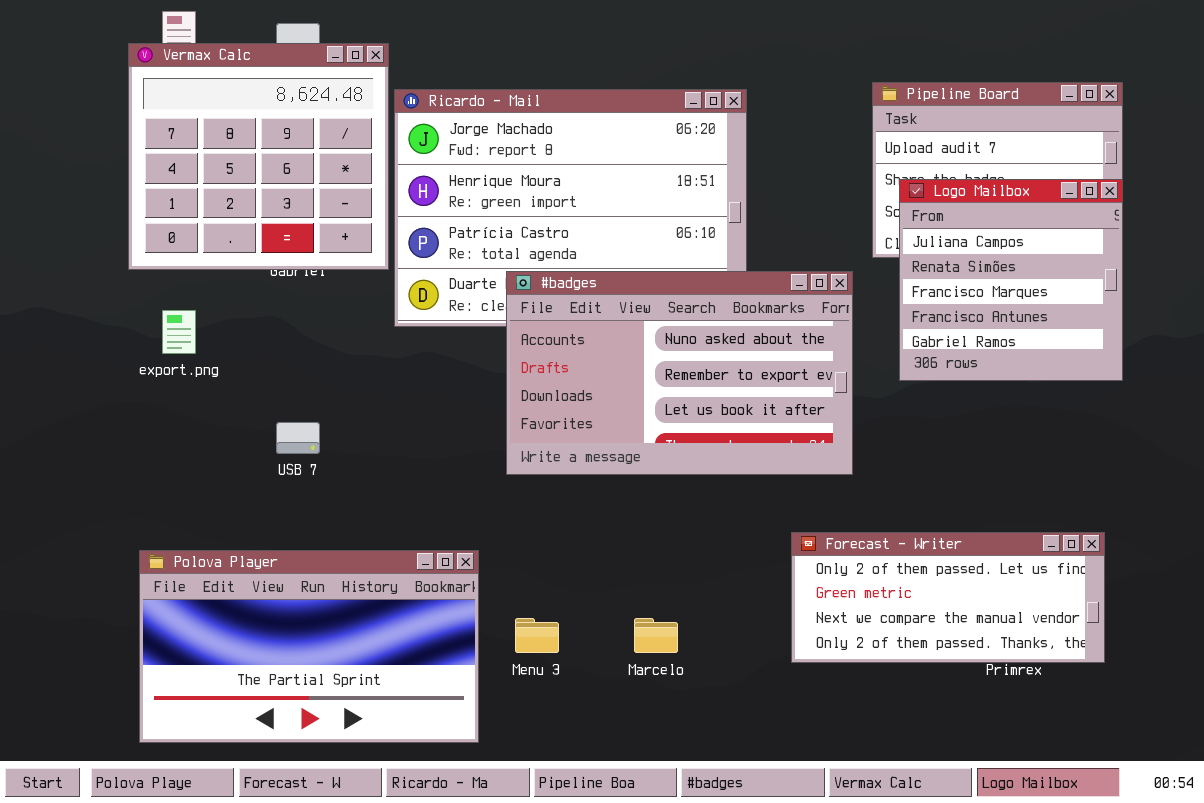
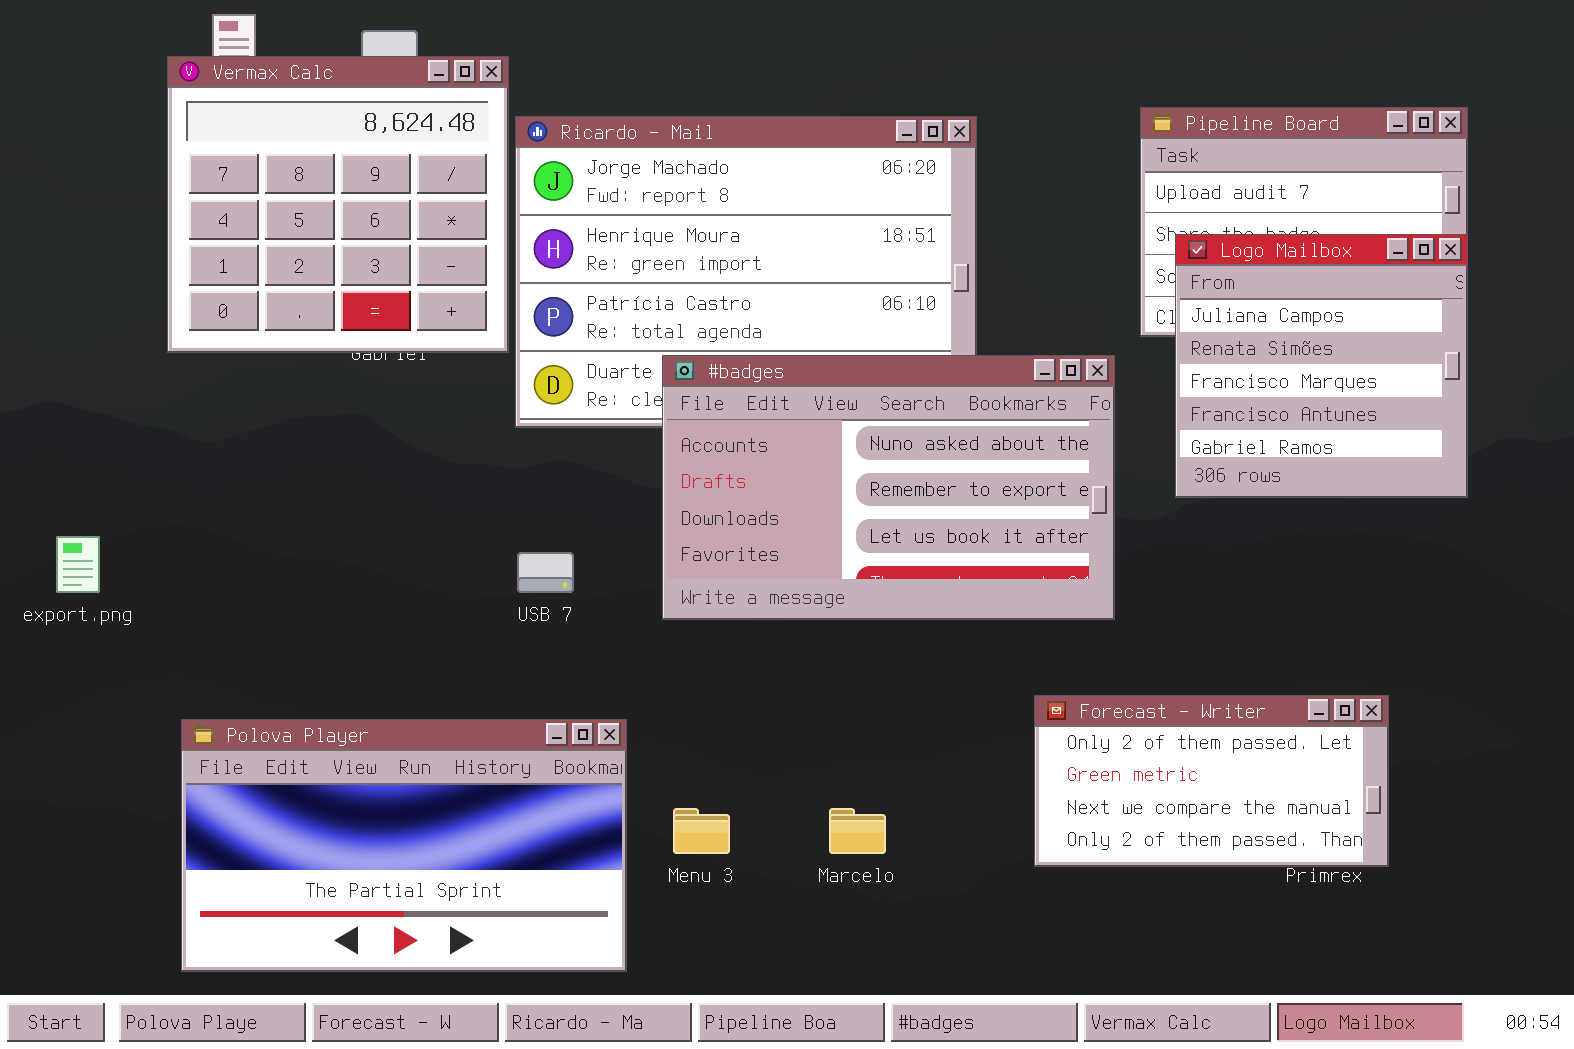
export.png: [162,310,196,354] -> [56,536,100,593], moved
USB 7: [276,422,320,454] -> [517,552,574,593], moved
Forecast - Writer: [791,532,1105,663] -> [1034,695,1389,867], resized

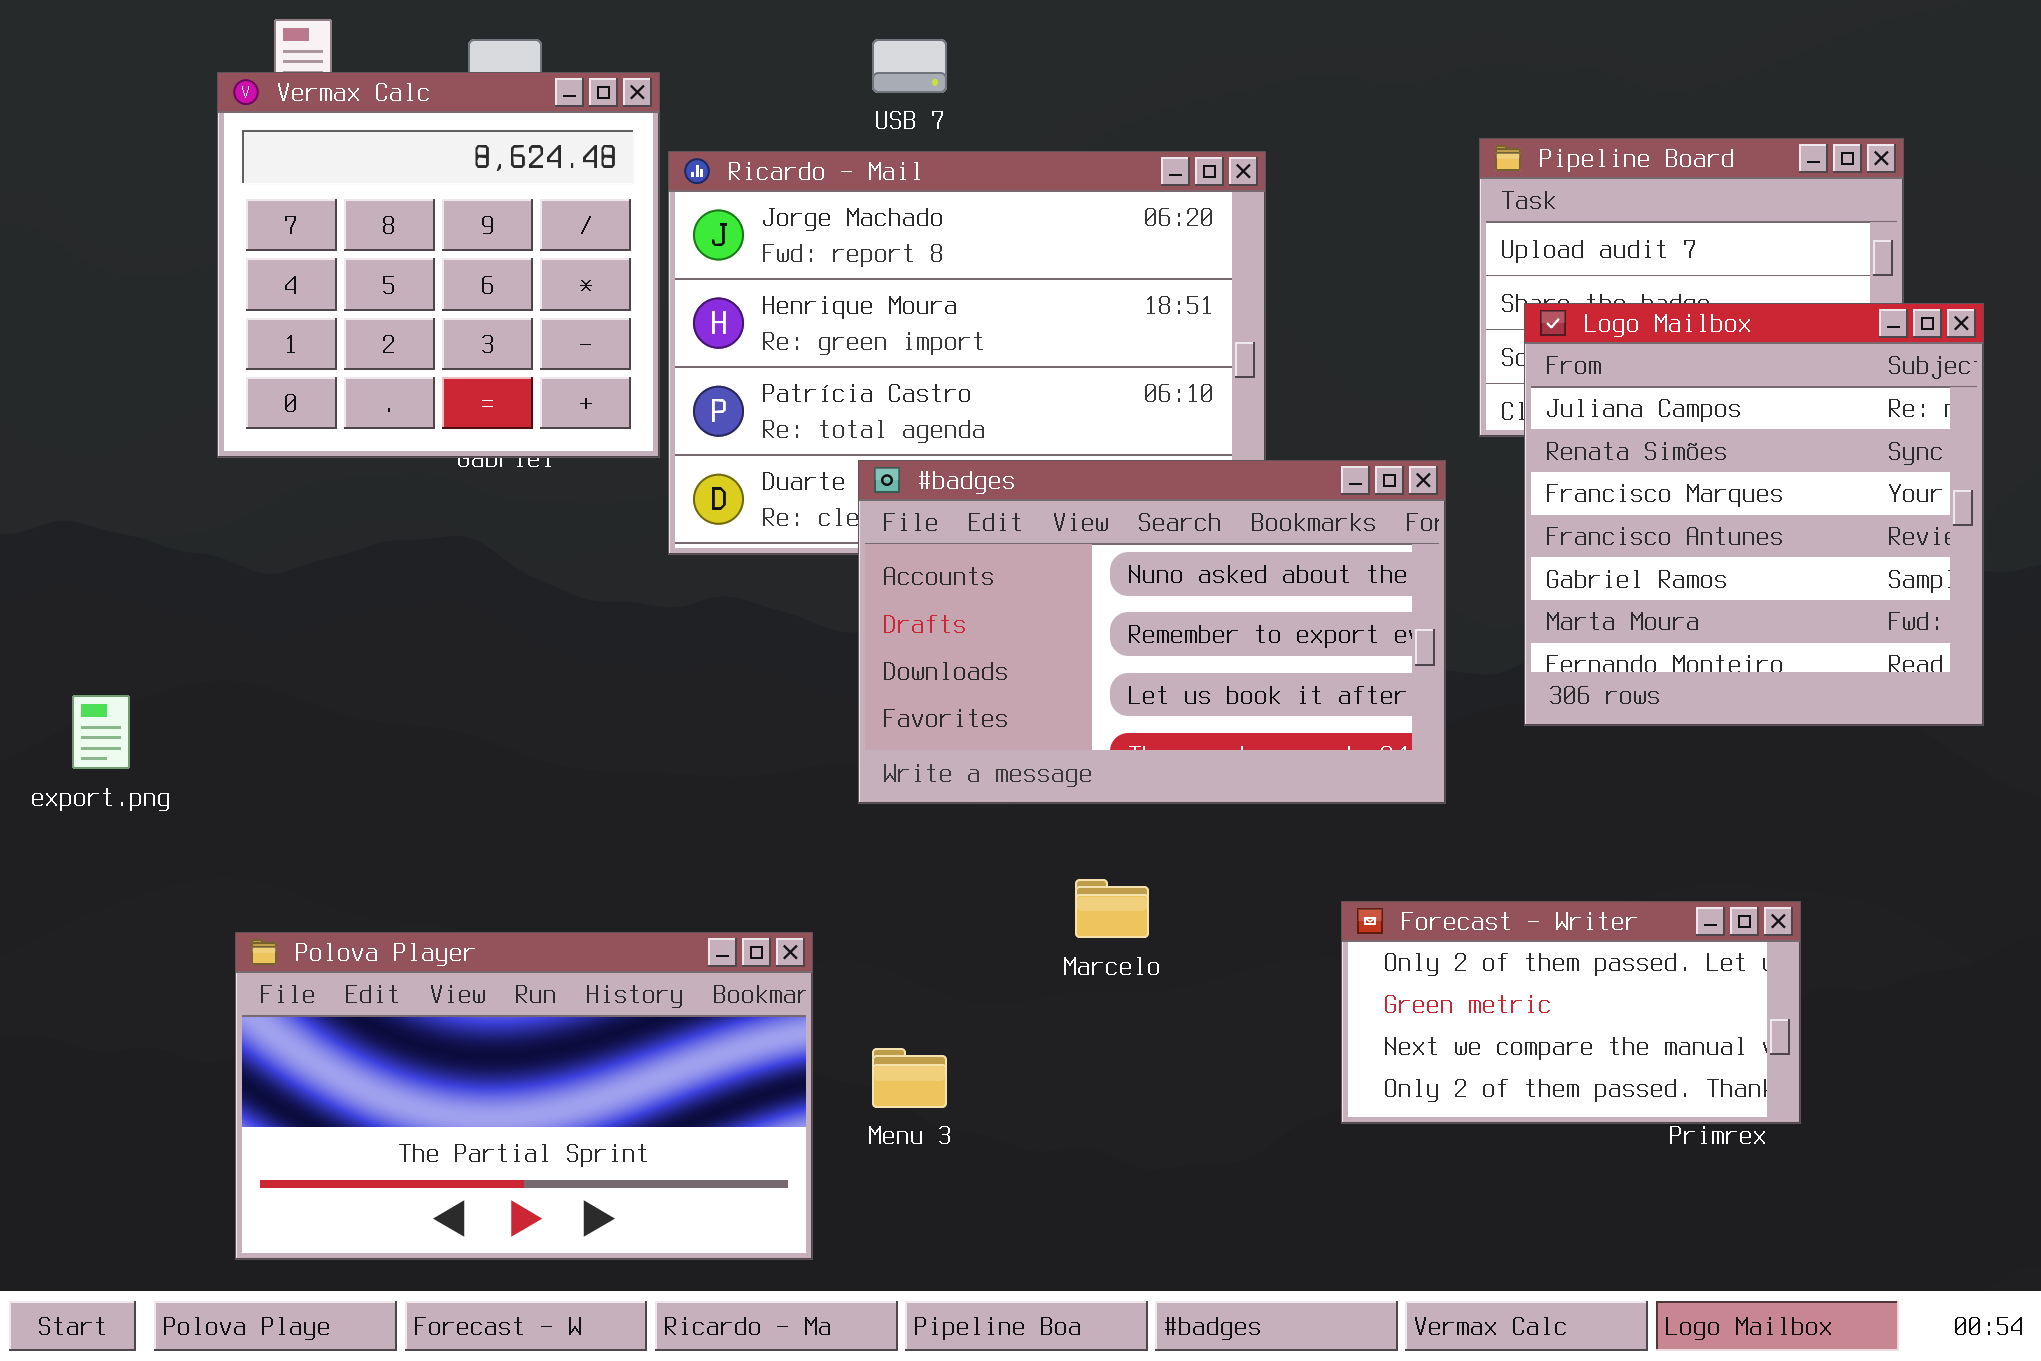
Logo Mailbox: [1175,234,1468,498] -> [1524,303,1984,726], resized
USB 7: [517,552,574,593] -> [872,39,947,93], moved
Marcelo: [829,808,886,854] -> [1075,879,1149,938], moved

